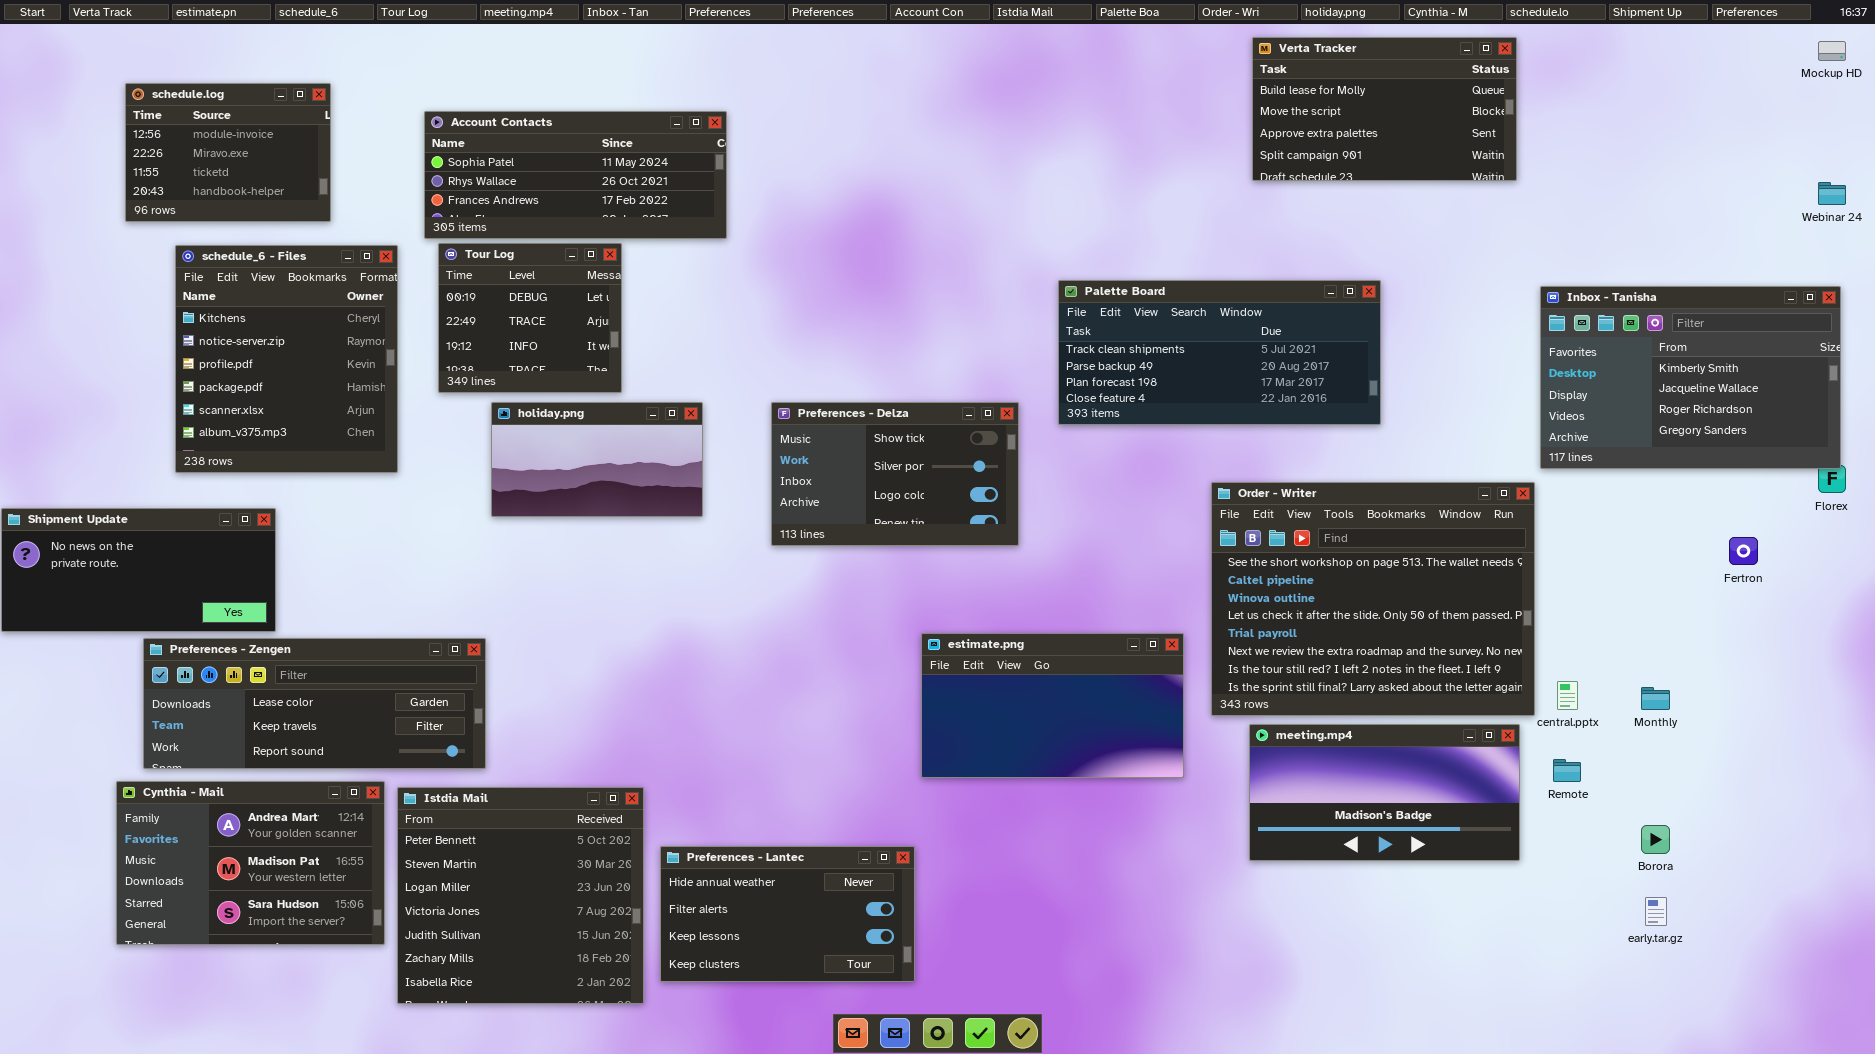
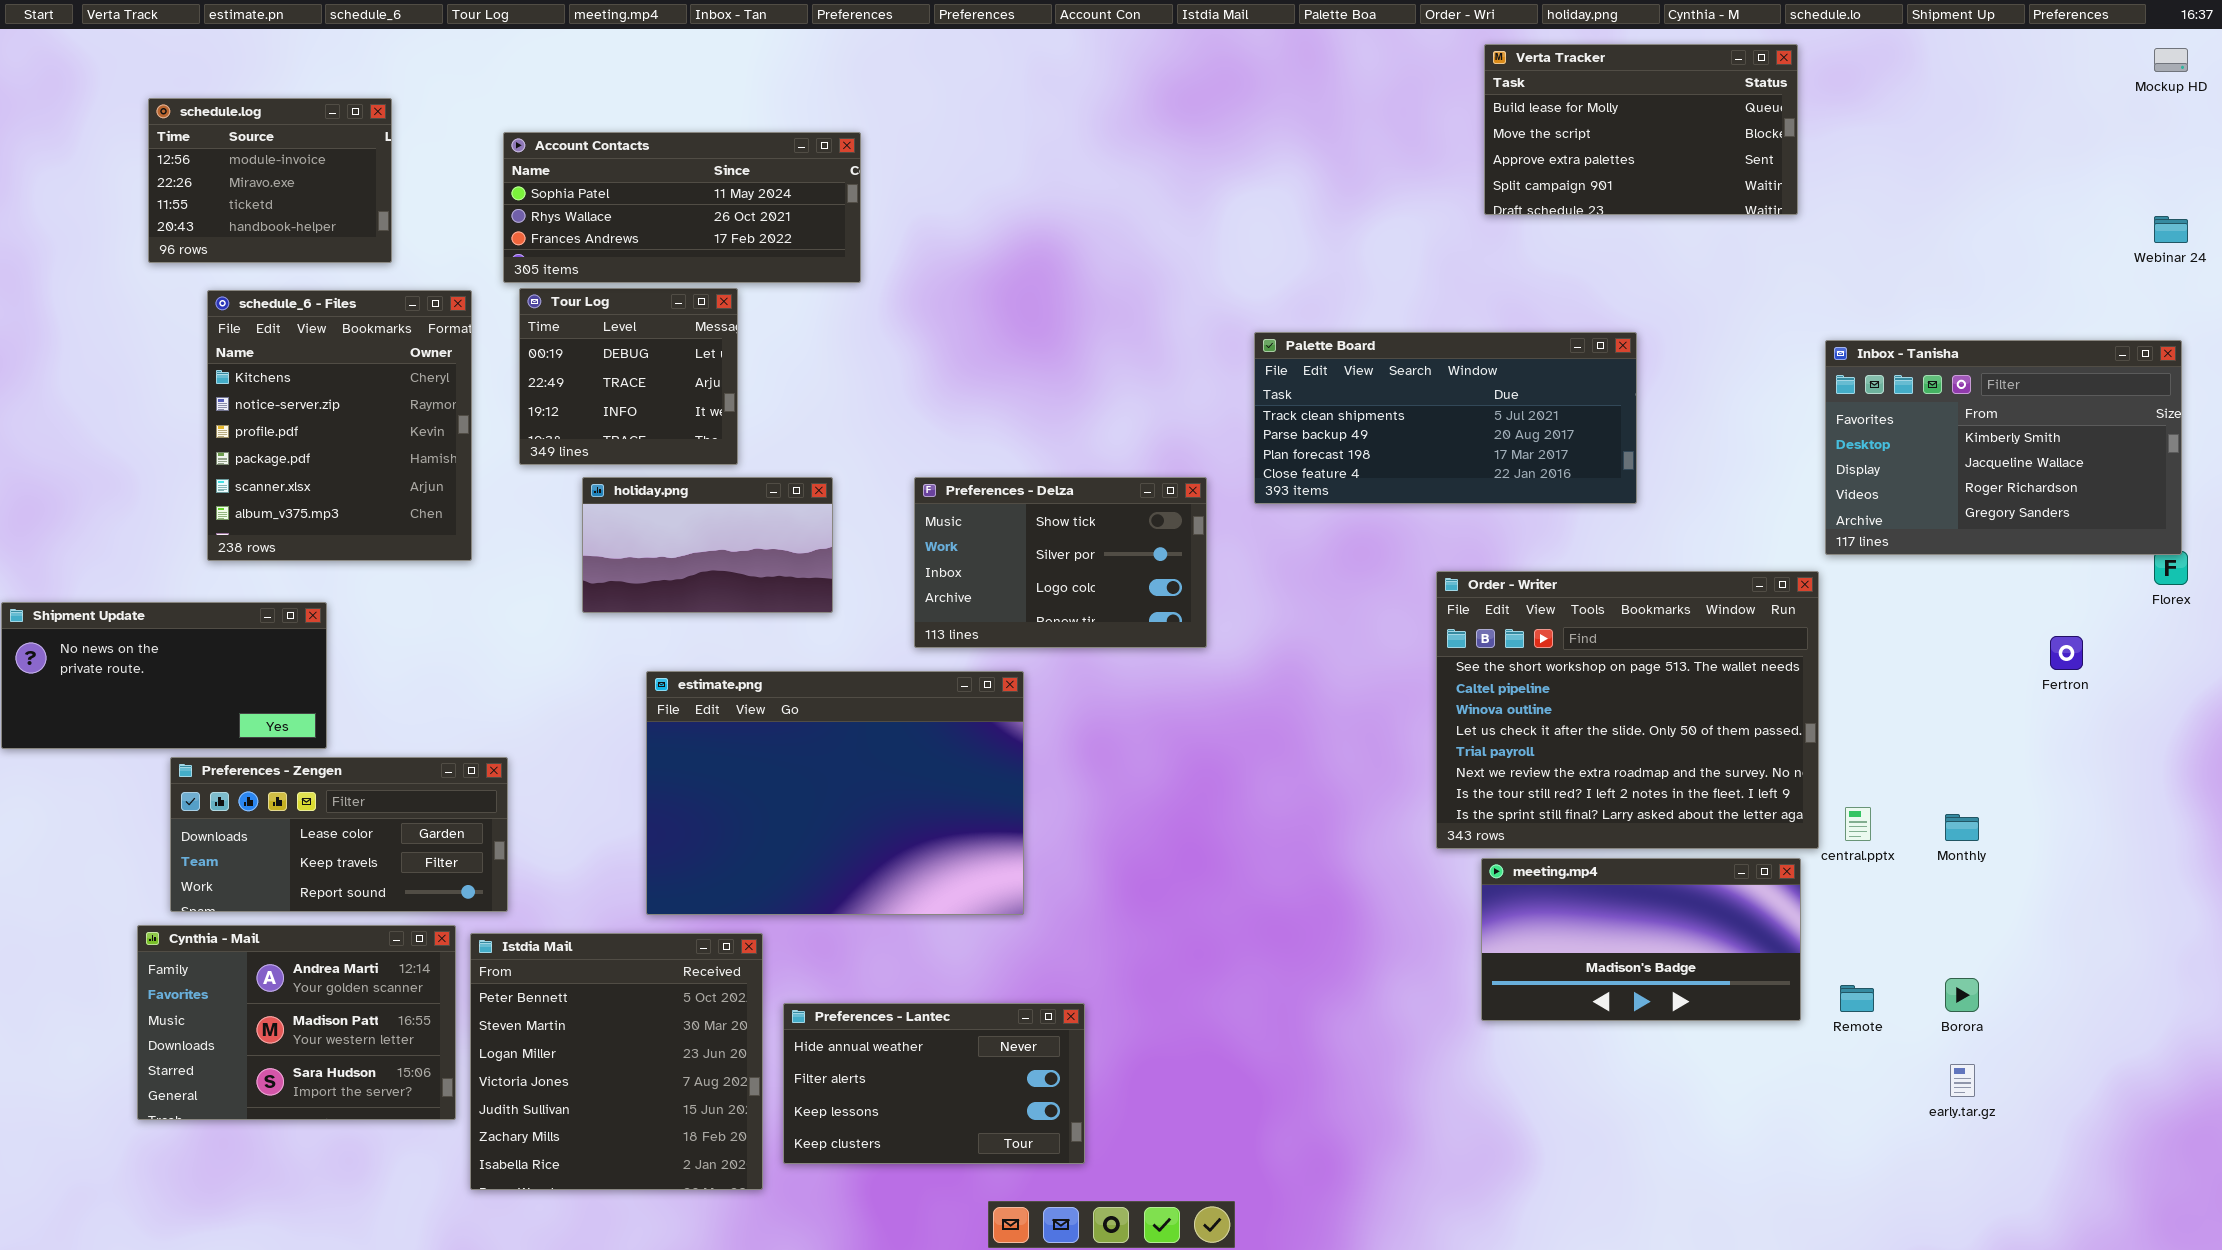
estimate.png: [921,633,1184,778] -> [646,671,1024,915], moved, resized
Preferences - Zengen: [143,638,486,769] -> [170,757,508,912], resized
Remote: [1553,759,1581,782] -> [1840,985,1874,1012], moved

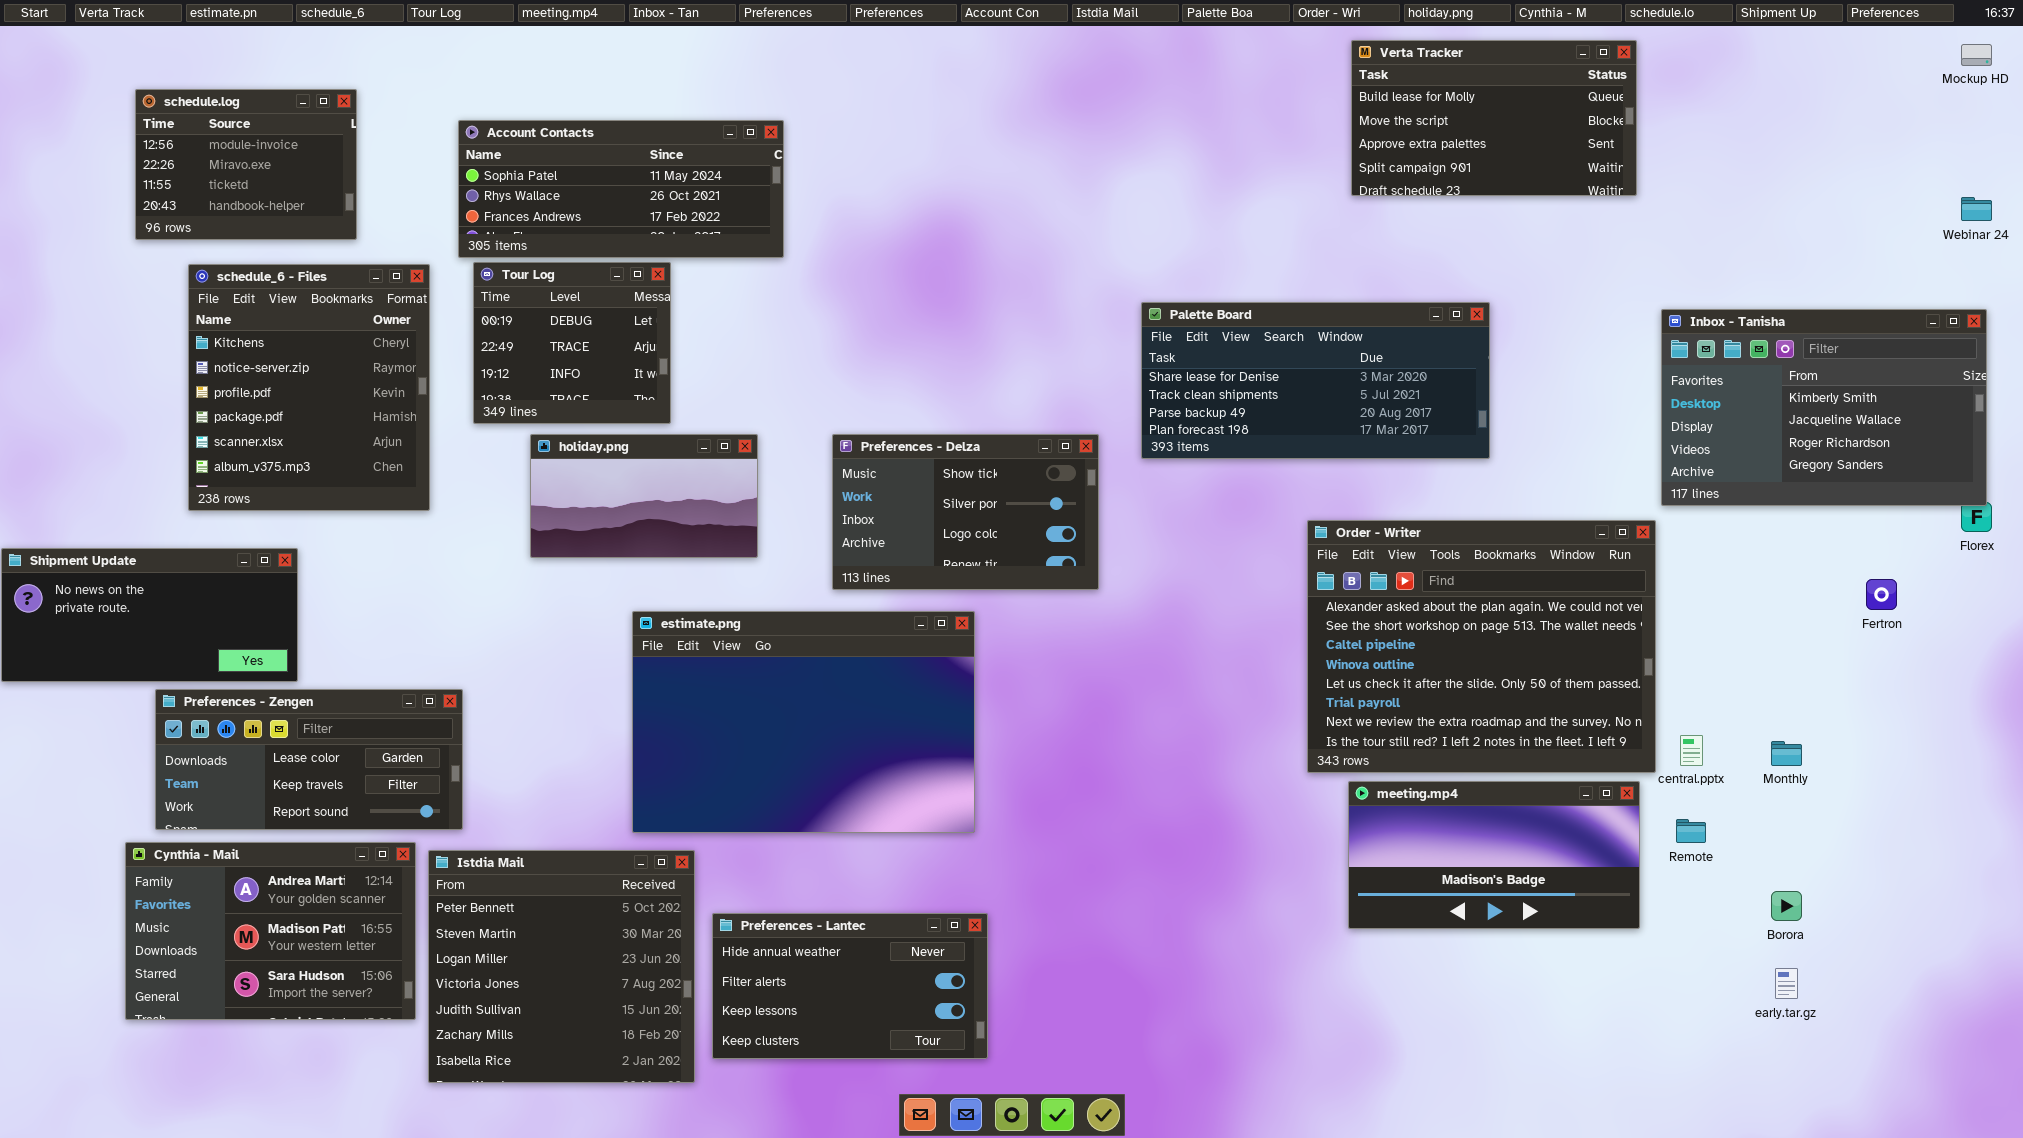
Palette Board: [1254,332,1637,504] -> [1141,302,1490,459], scrolled up 1 row
Order - Writer: [1436,571,1819,849] -> [1307,520,1656,773], scrolled up 1 row
estimate.png: [646,671,1024,915] -> [632,611,975,833], moved
Remote: [1840,985,1874,1012] -> [1676,819,1706,843], moved

